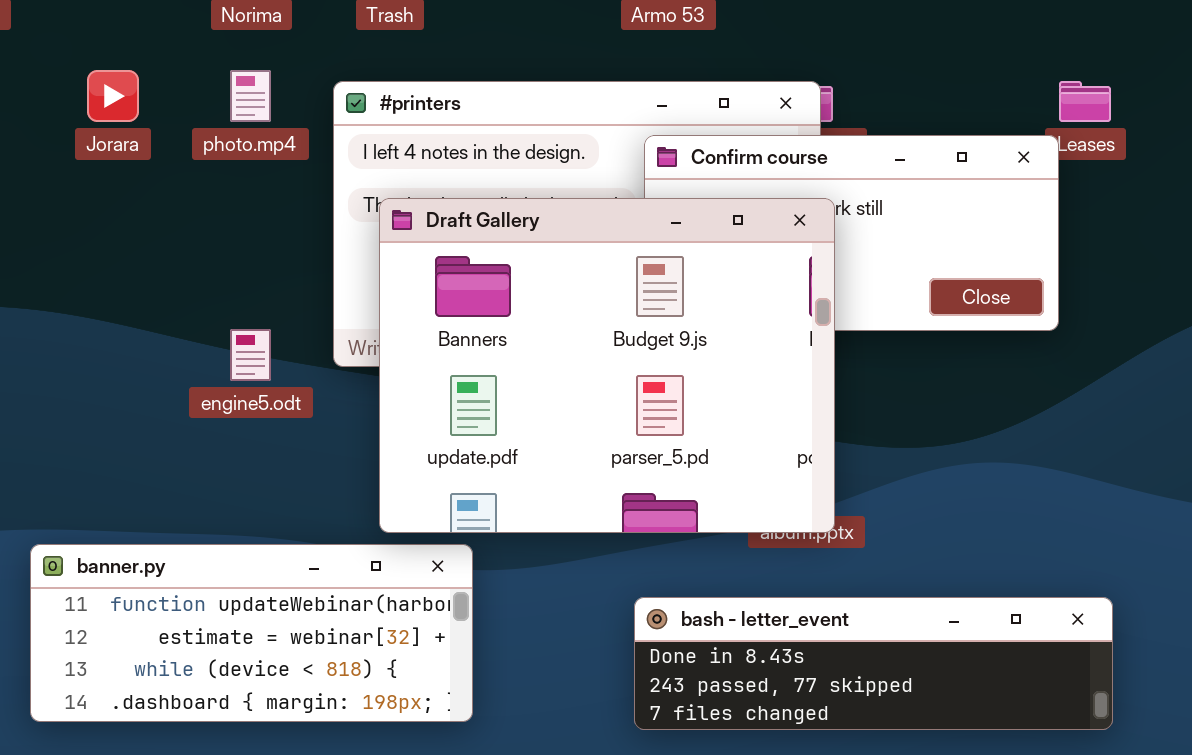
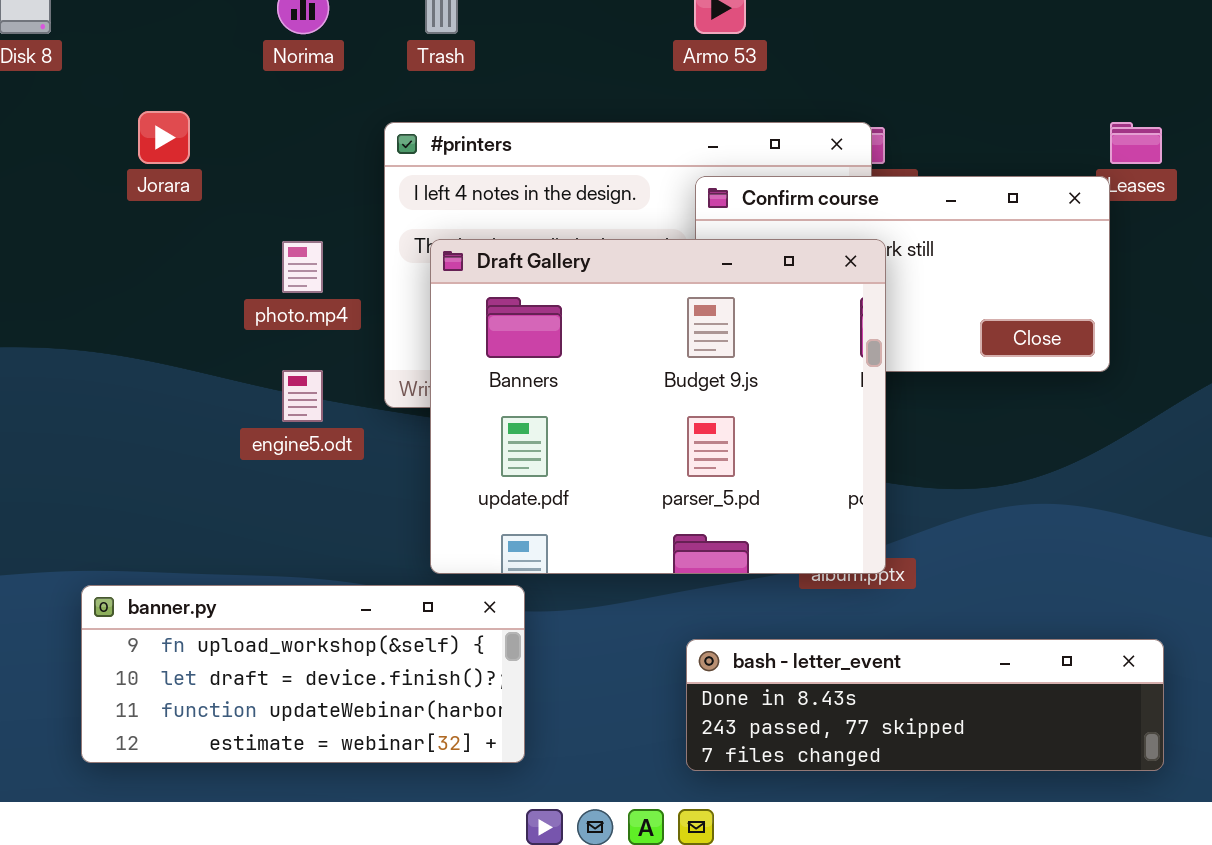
photo.mp4: [230,70,271,122] -> [282,241,323,293], moved
banner.py: [30,544,473,722] -> [81,585,525,763], scrolled up 2 rows

